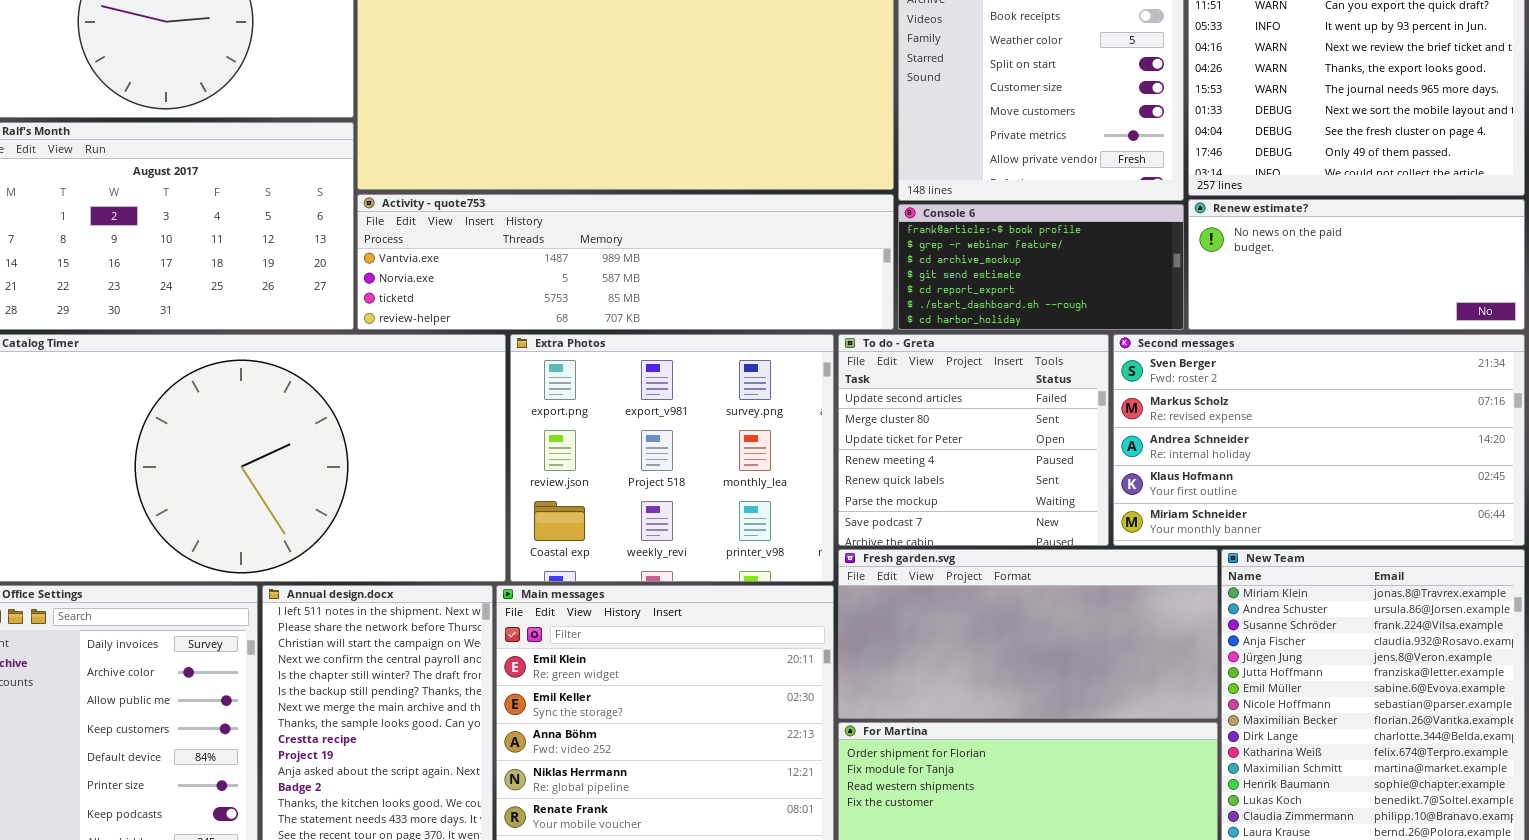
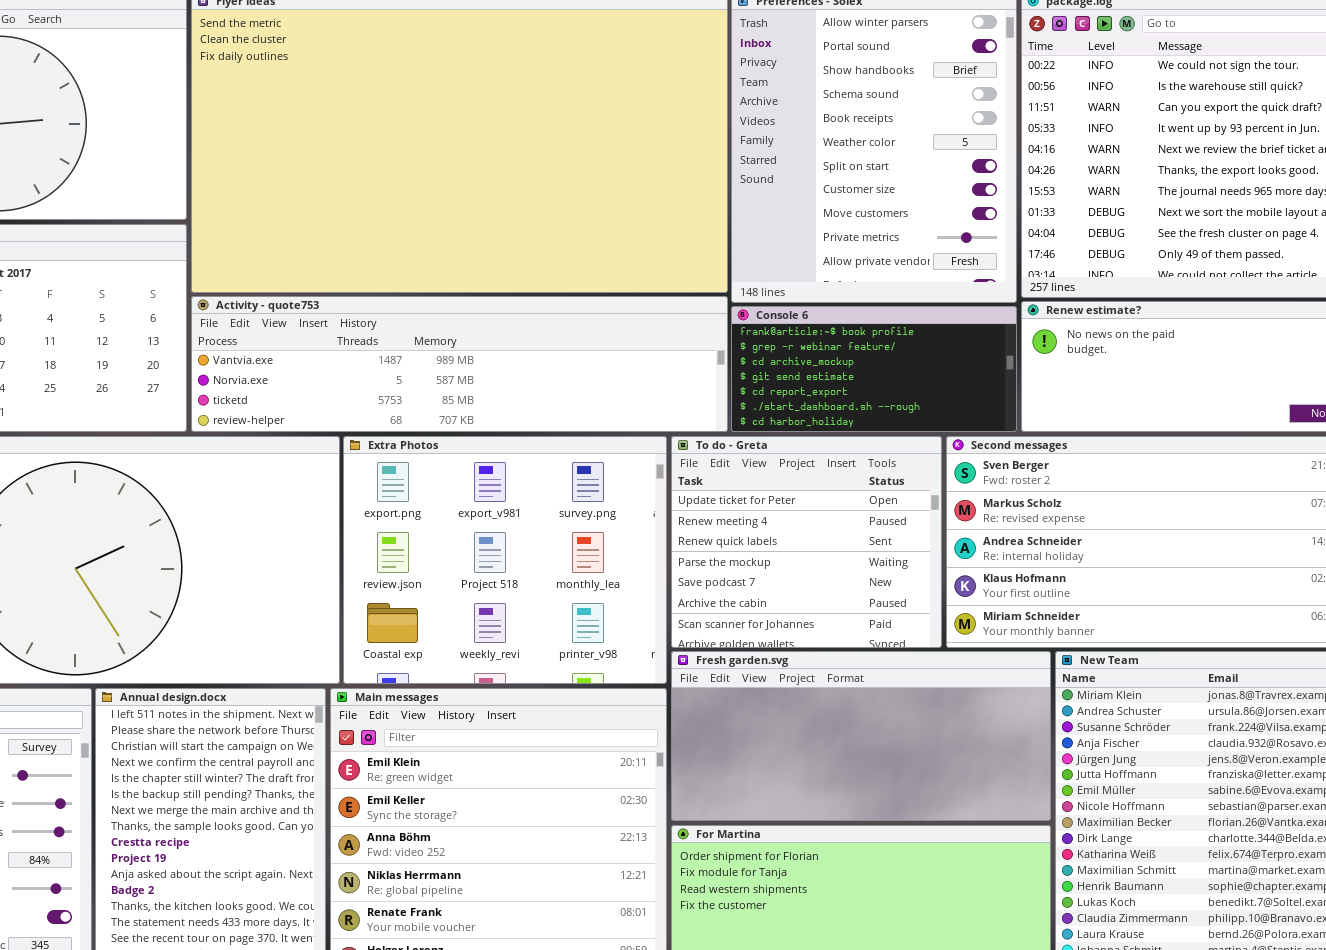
To do - Greta: [838,334,1109,546] -> [671,436,942,648], scrolled down 2 rows

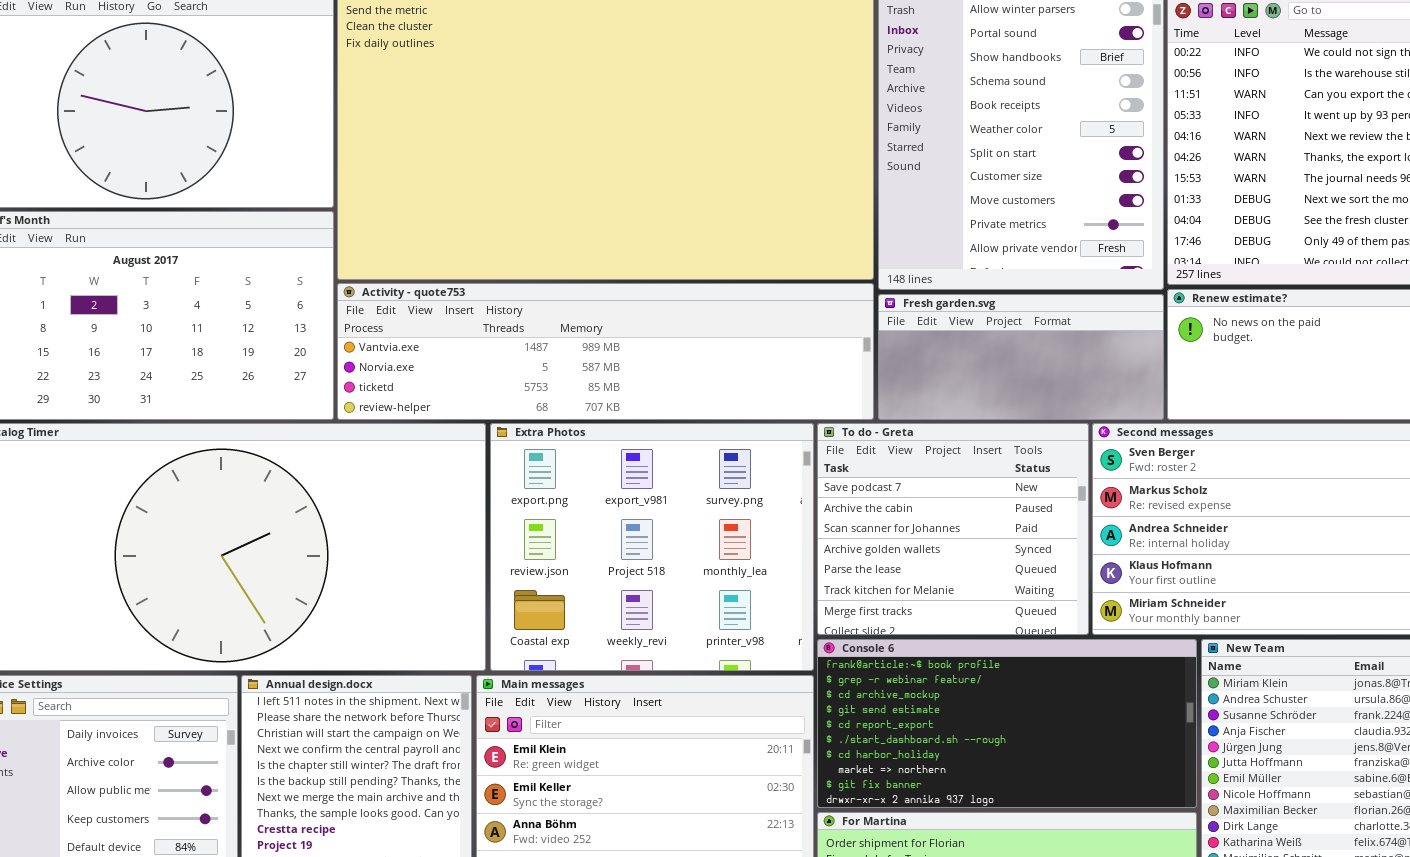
Console 6: [731,306,1017,432] -> [817,639,1197,808], moved, resized
To do - Greta: [671,436,942,648] -> [817,423,1089,635], scrolled down 4 rows
Fresh garden.svg: [671,651,1051,821] -> [878,294,1164,420], moved, resized

